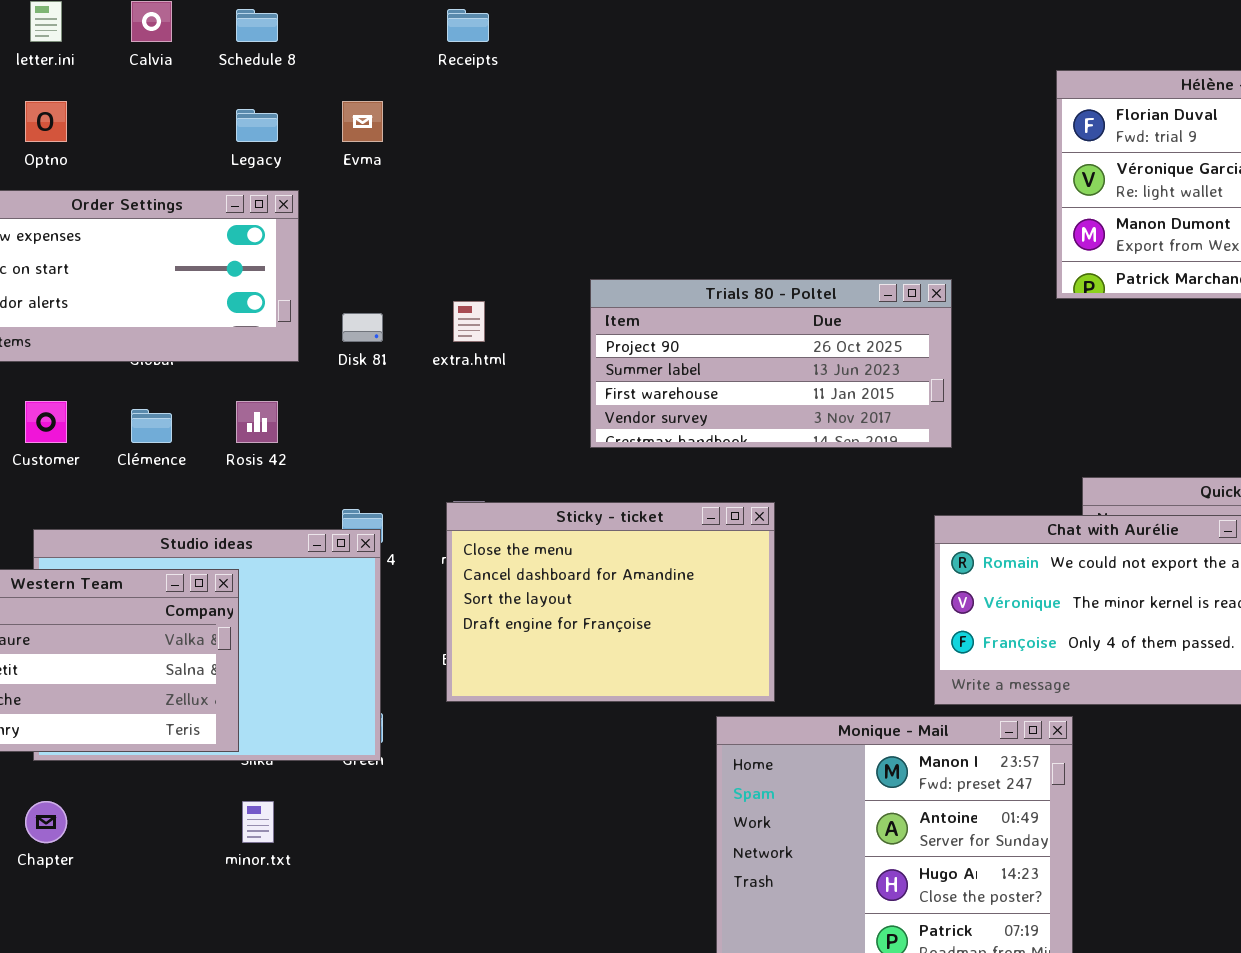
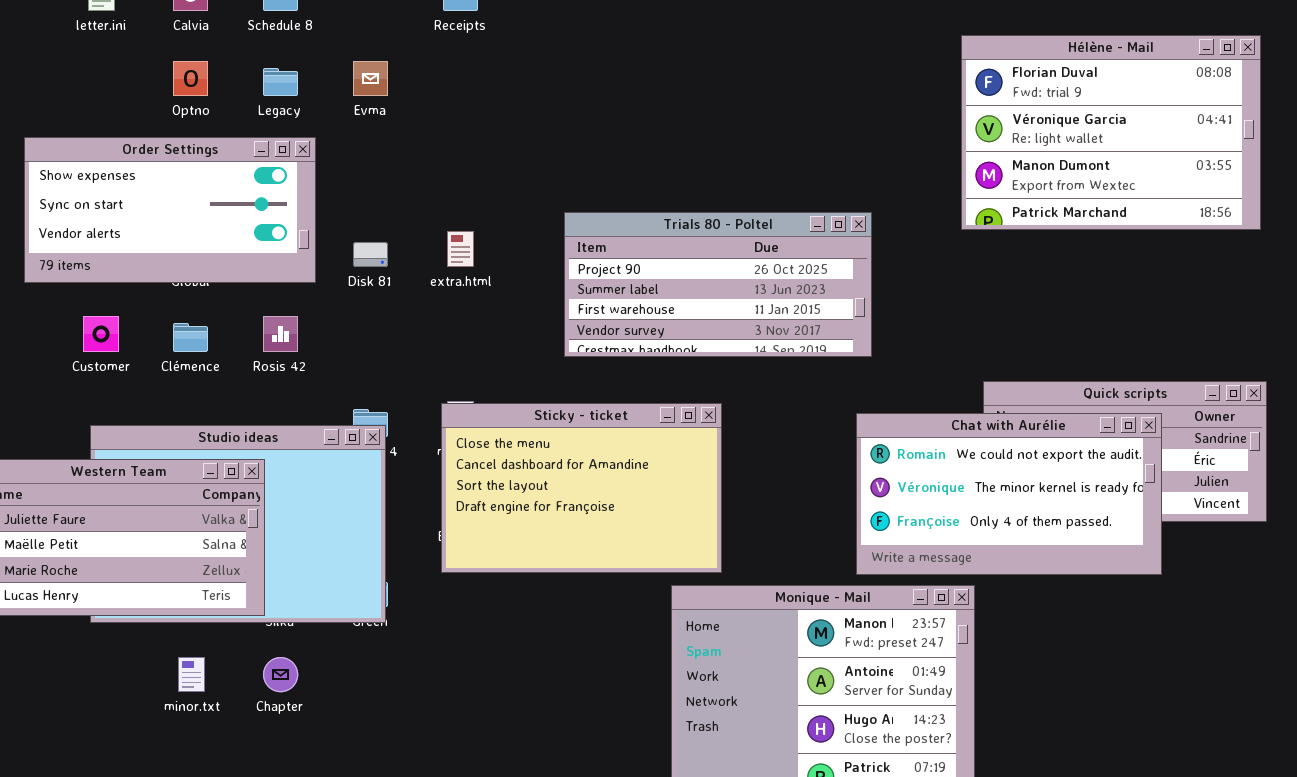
Optno: [25,101,67,142] -> [173,61,208,96], moved
Chapter: [25,801,67,843] -> [263,657,298,692], moved
minor.txt: [242,801,274,843] -> [178,657,205,692], moved

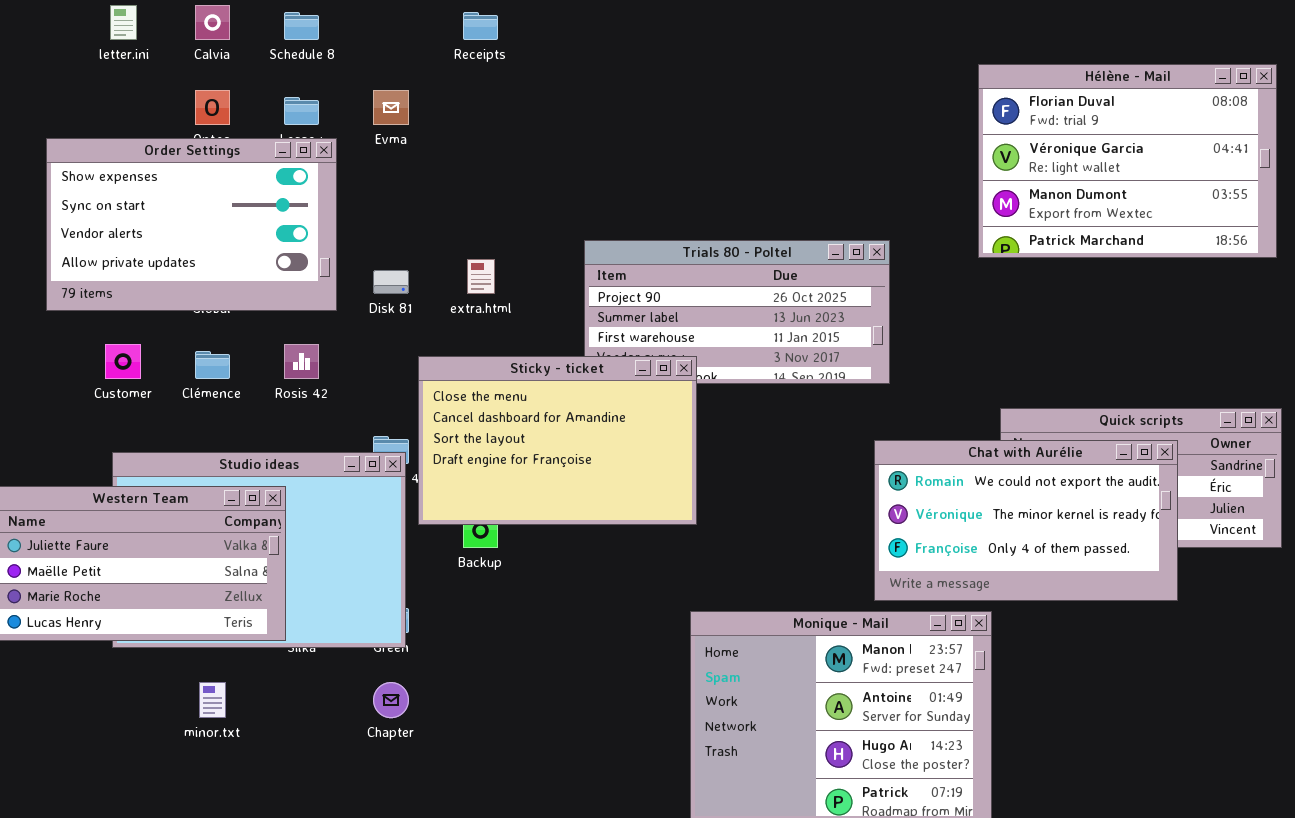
Order Settings: [24,137,316,283] -> [46,138,337,311], resized
Sticky - ticket: [441,403,722,573] -> [418,356,697,525], moved
Chapter: [263,657,298,692] -> [373,682,409,718], moved

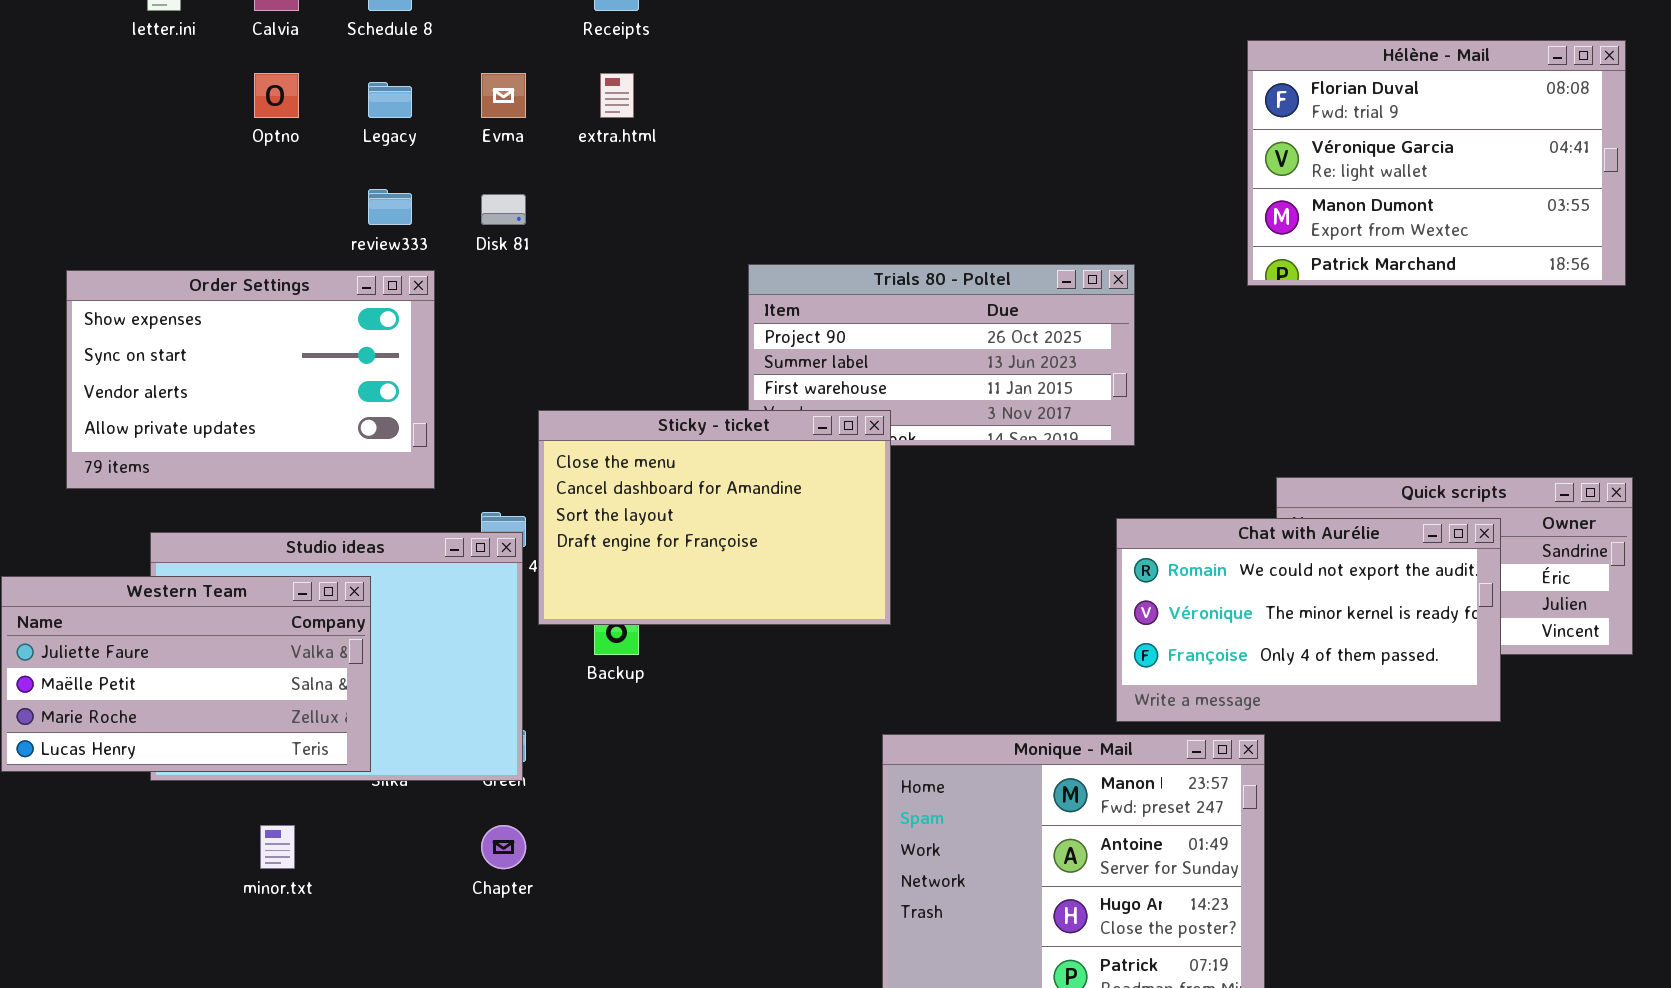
Order Settings: [46,138,337,311] -> [66,270,435,489], moved
extra.html: [467,259,495,294] -> [600,73,634,118], moved
Disk 81: [373,270,409,294] -> [481,194,526,225], moved

